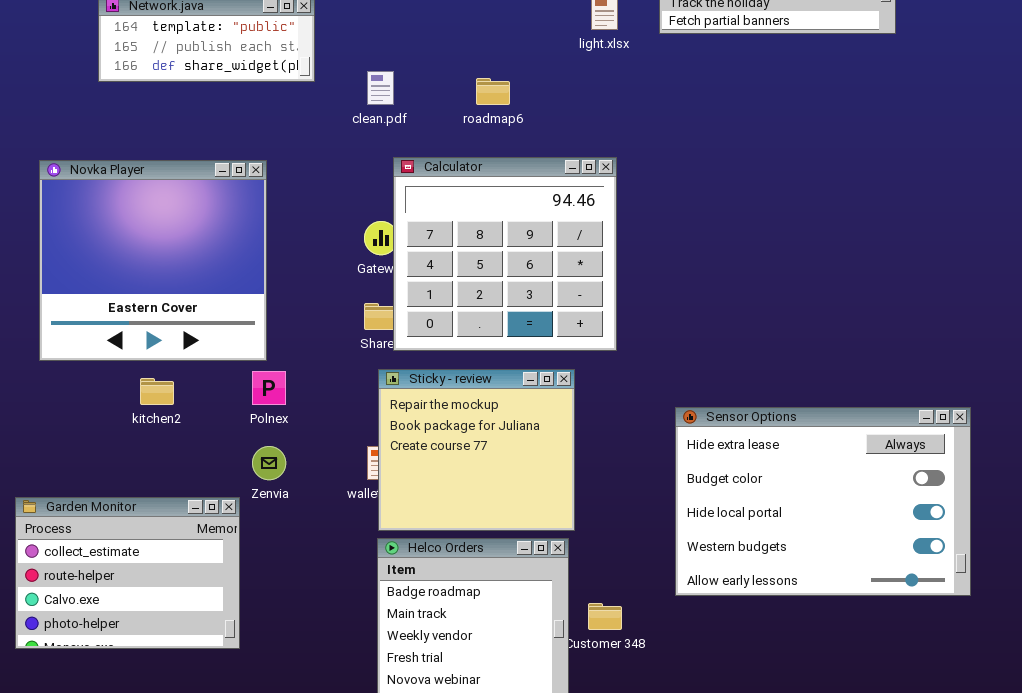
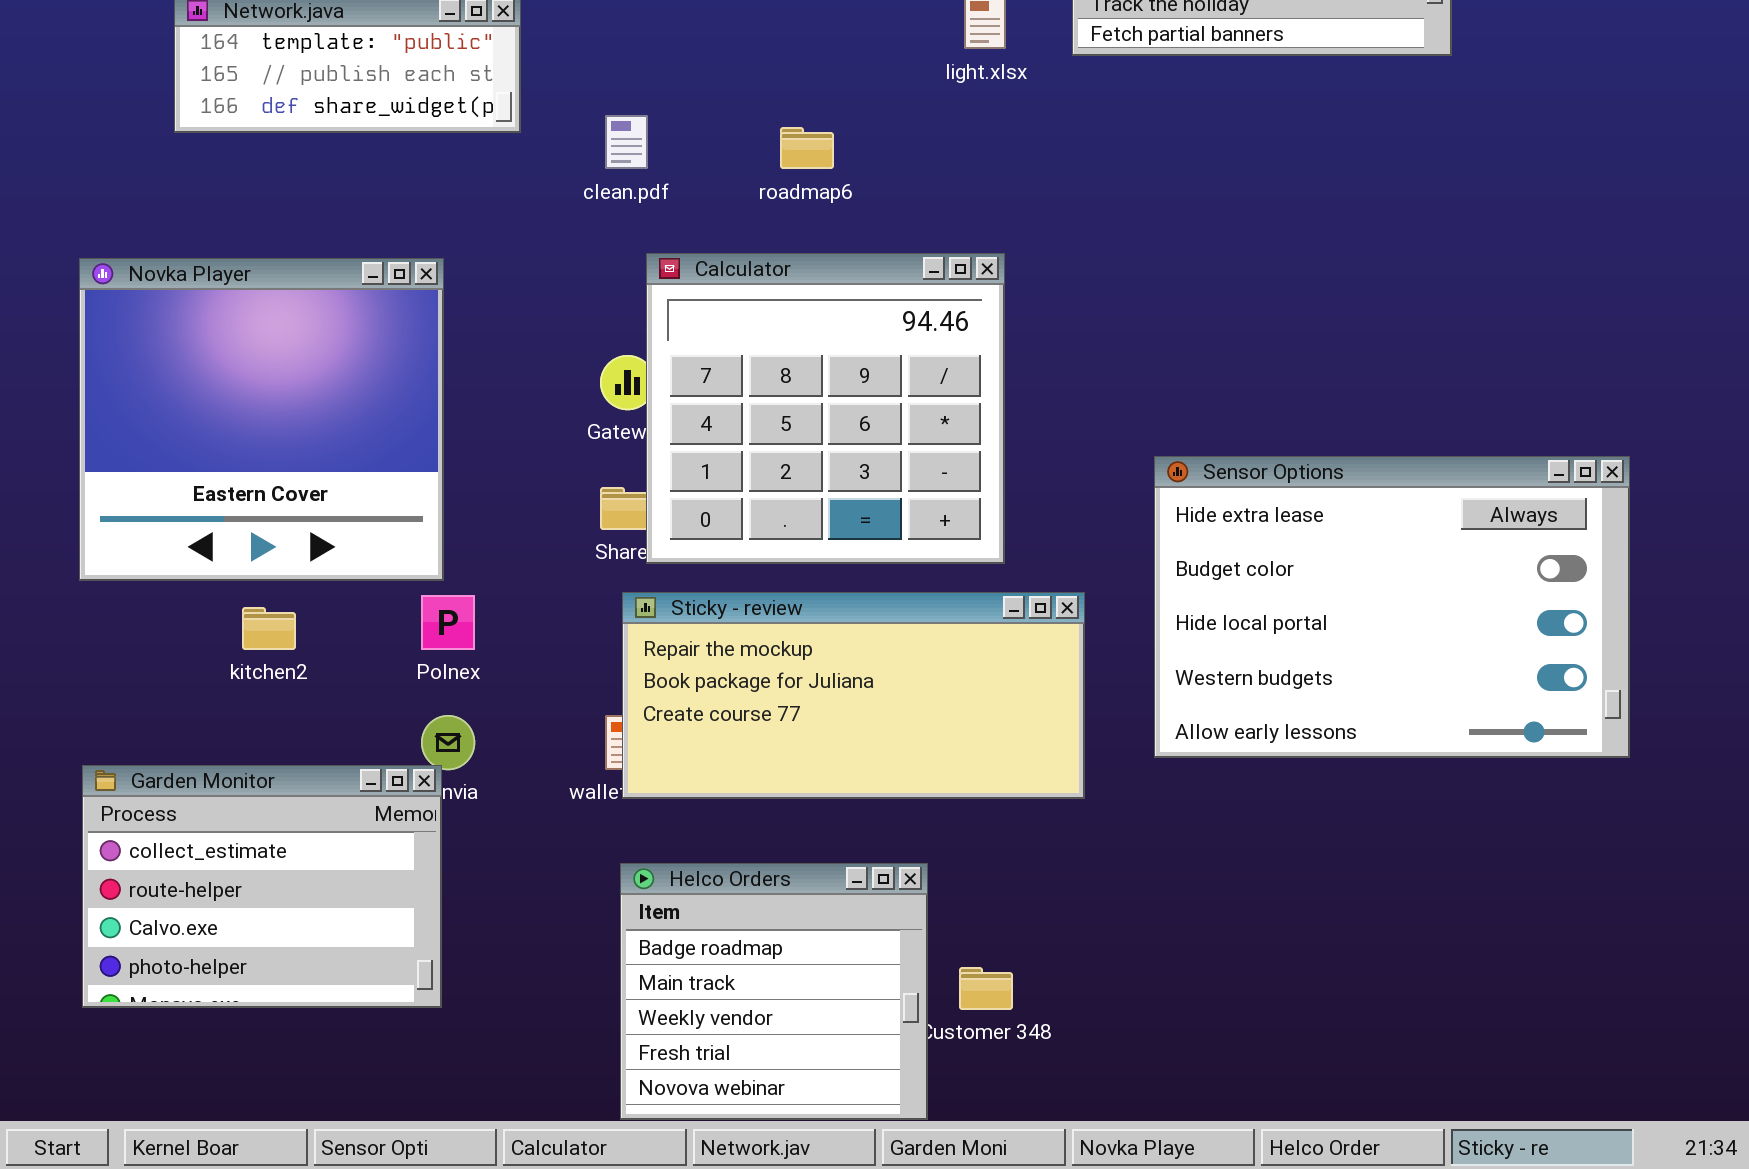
Sticky - review: [378,369,575,531] -> [622,592,1085,799], resized
Sensor Options: [675,407,971,596] -> [1154,456,1630,758], moved
Garden Monitor: [15,497,240,649] -> [82,765,442,1008], moved

